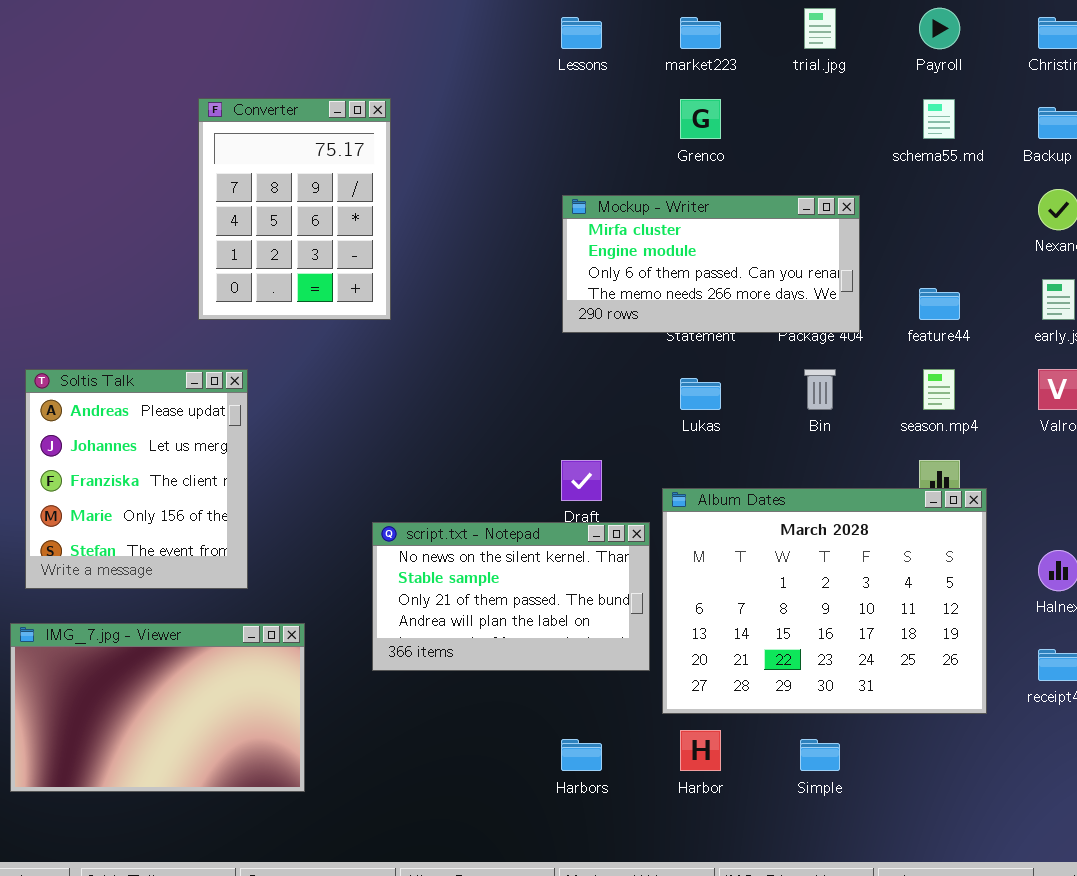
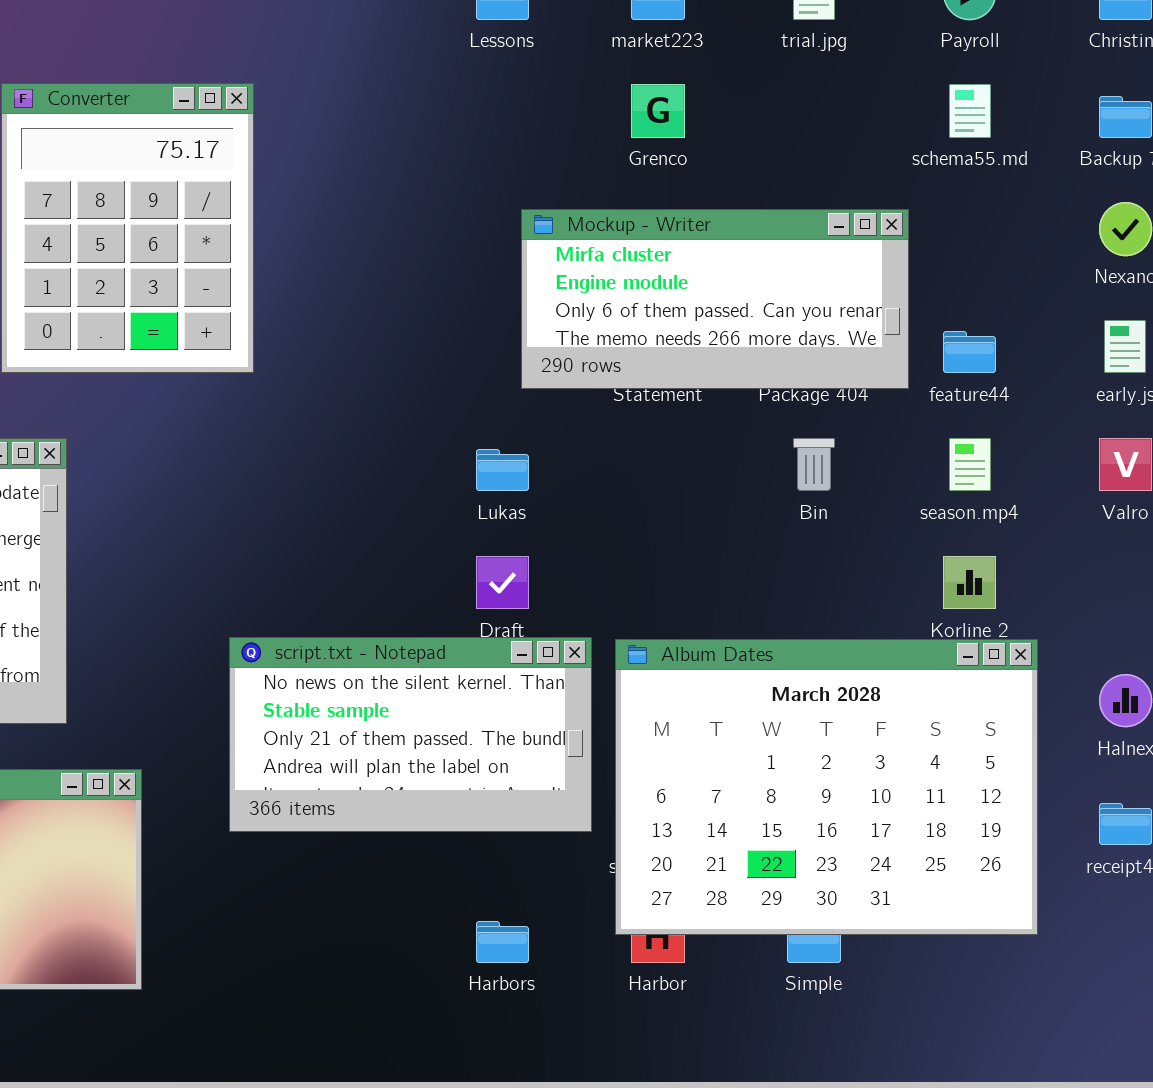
Mockup - Writer: [562,195,860,333] -> [521,209,909,389], moved
Lukas: [680,378,721,410] -> [476,449,529,491], moved
Album Dates: [662,488,987,714] -> [615,639,1038,935], moved

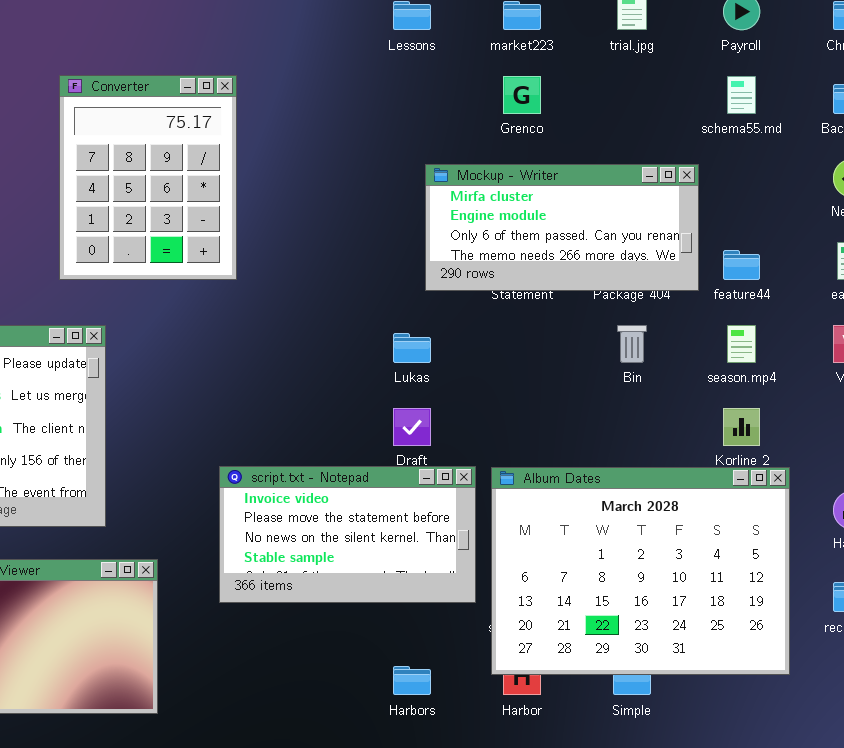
script.txt - Notepad: [229,637,592,832] -> [219,466,476,603], scrolled up 2 rows

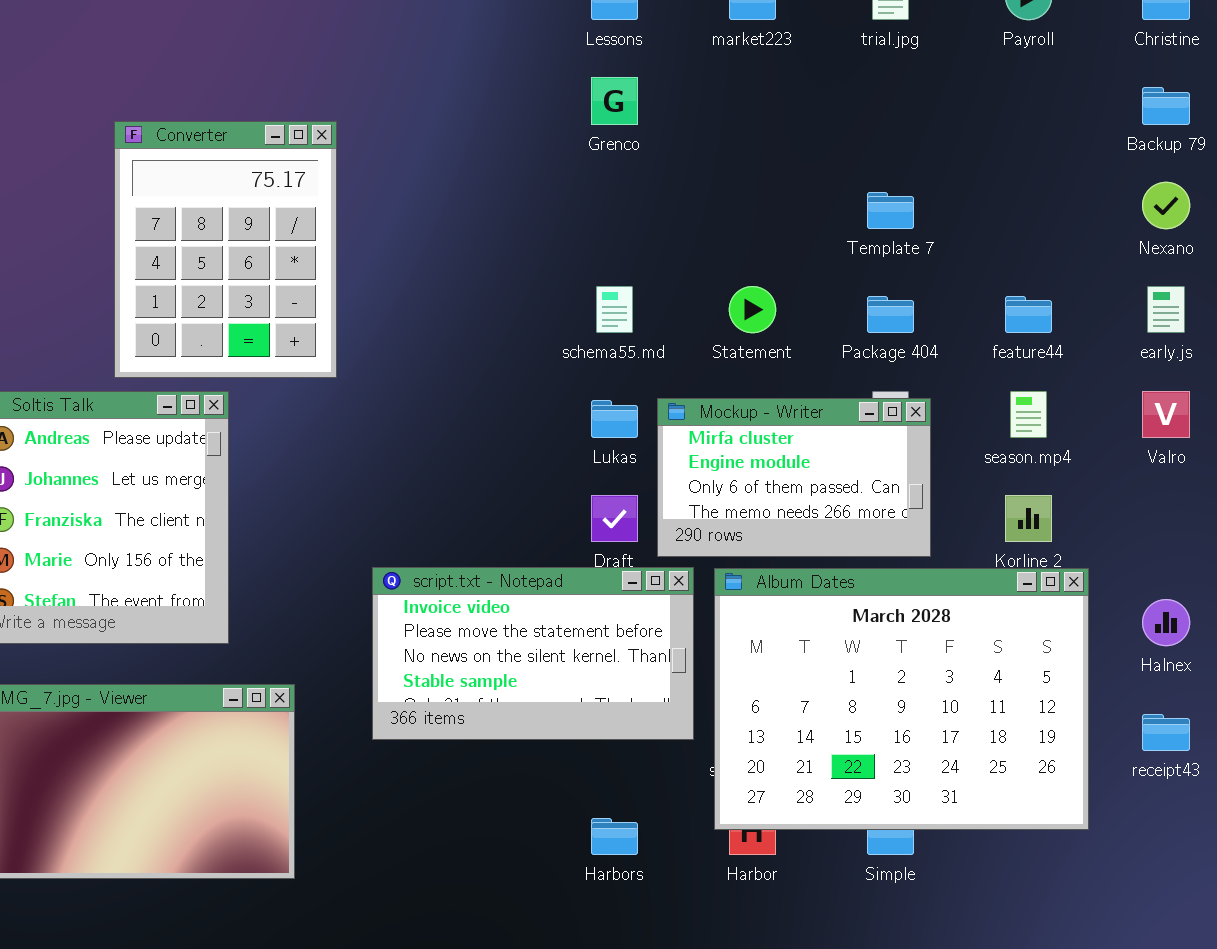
Converter: [59,75,237,280] -> [114,121,337,378], moved
Grenco: [503,76,541,114] -> [591,77,638,125], moved
schema55.md: [727,76,756,114] -> [596,286,633,333], moved
Mockup - Writer: [425,164,699,291] -> [657,398,931,557], moved, resized

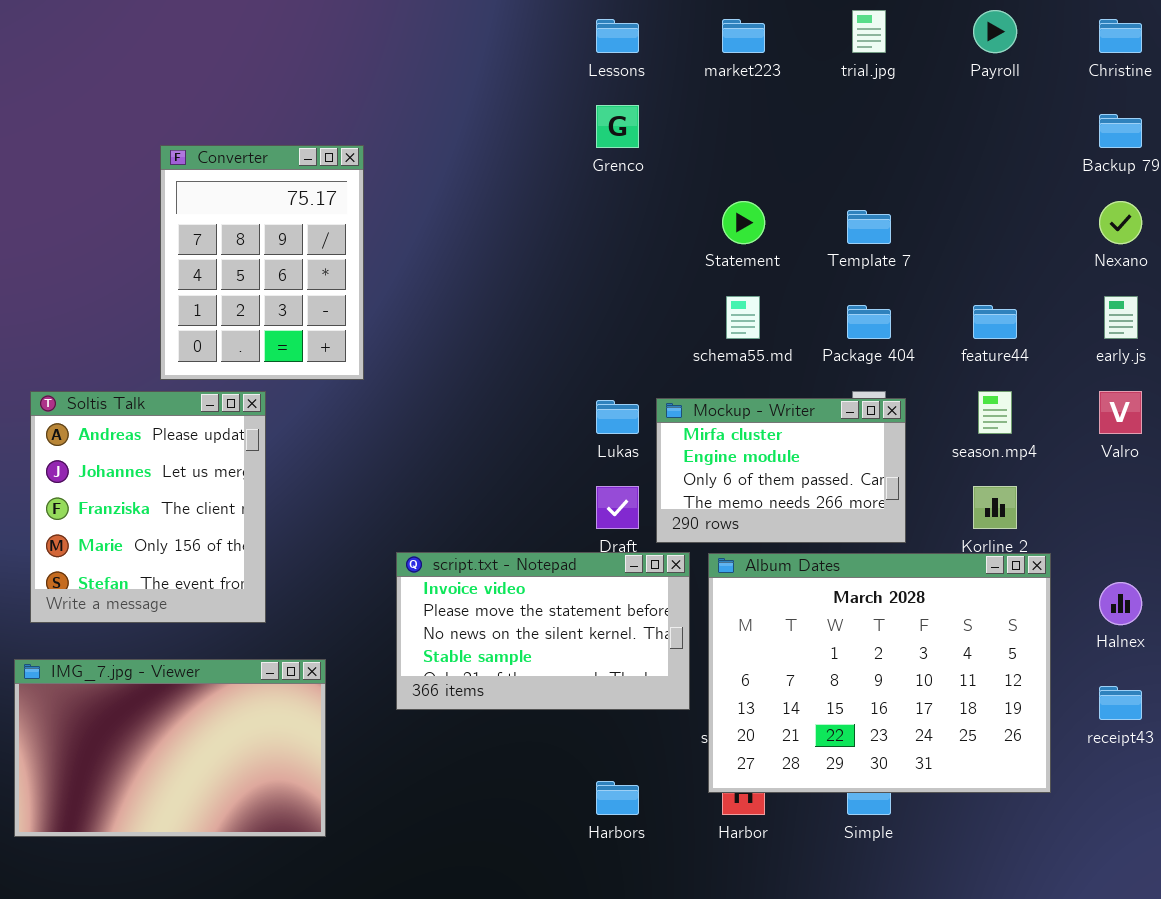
schema55.md: [596,286,633,333] -> [726,296,760,339], moved
Statement: [729,286,776,333] -> [722,201,765,244], moved

